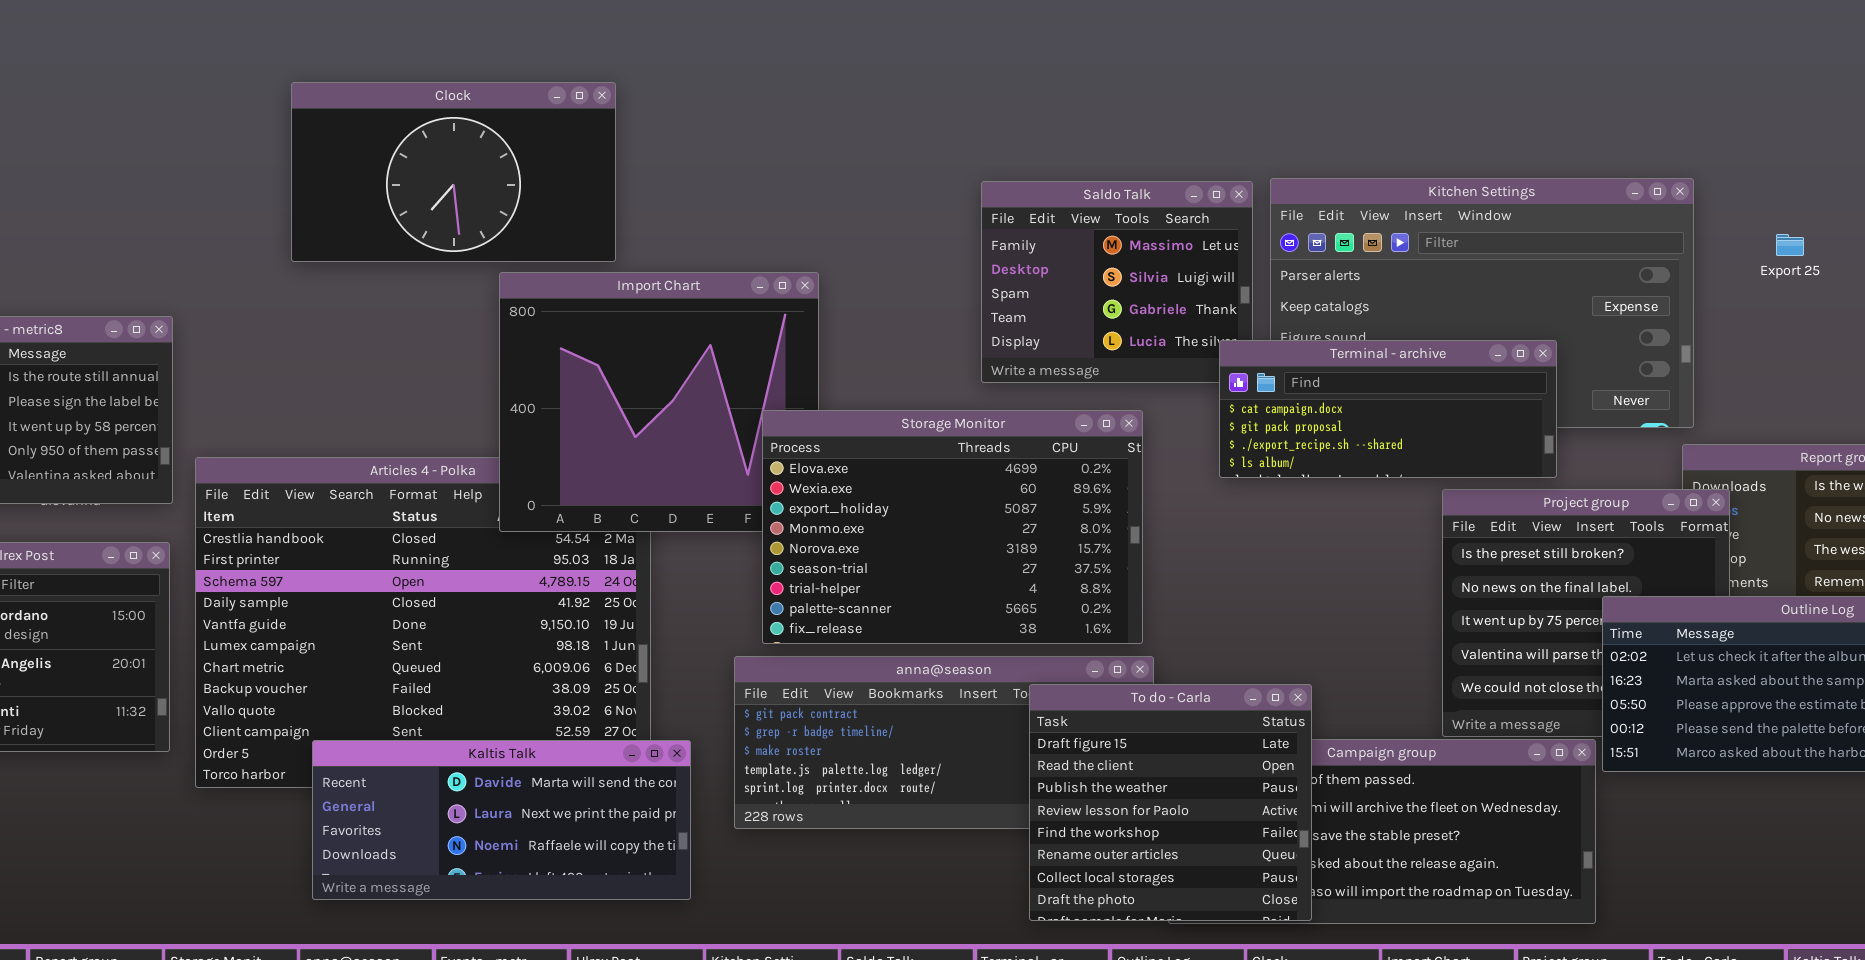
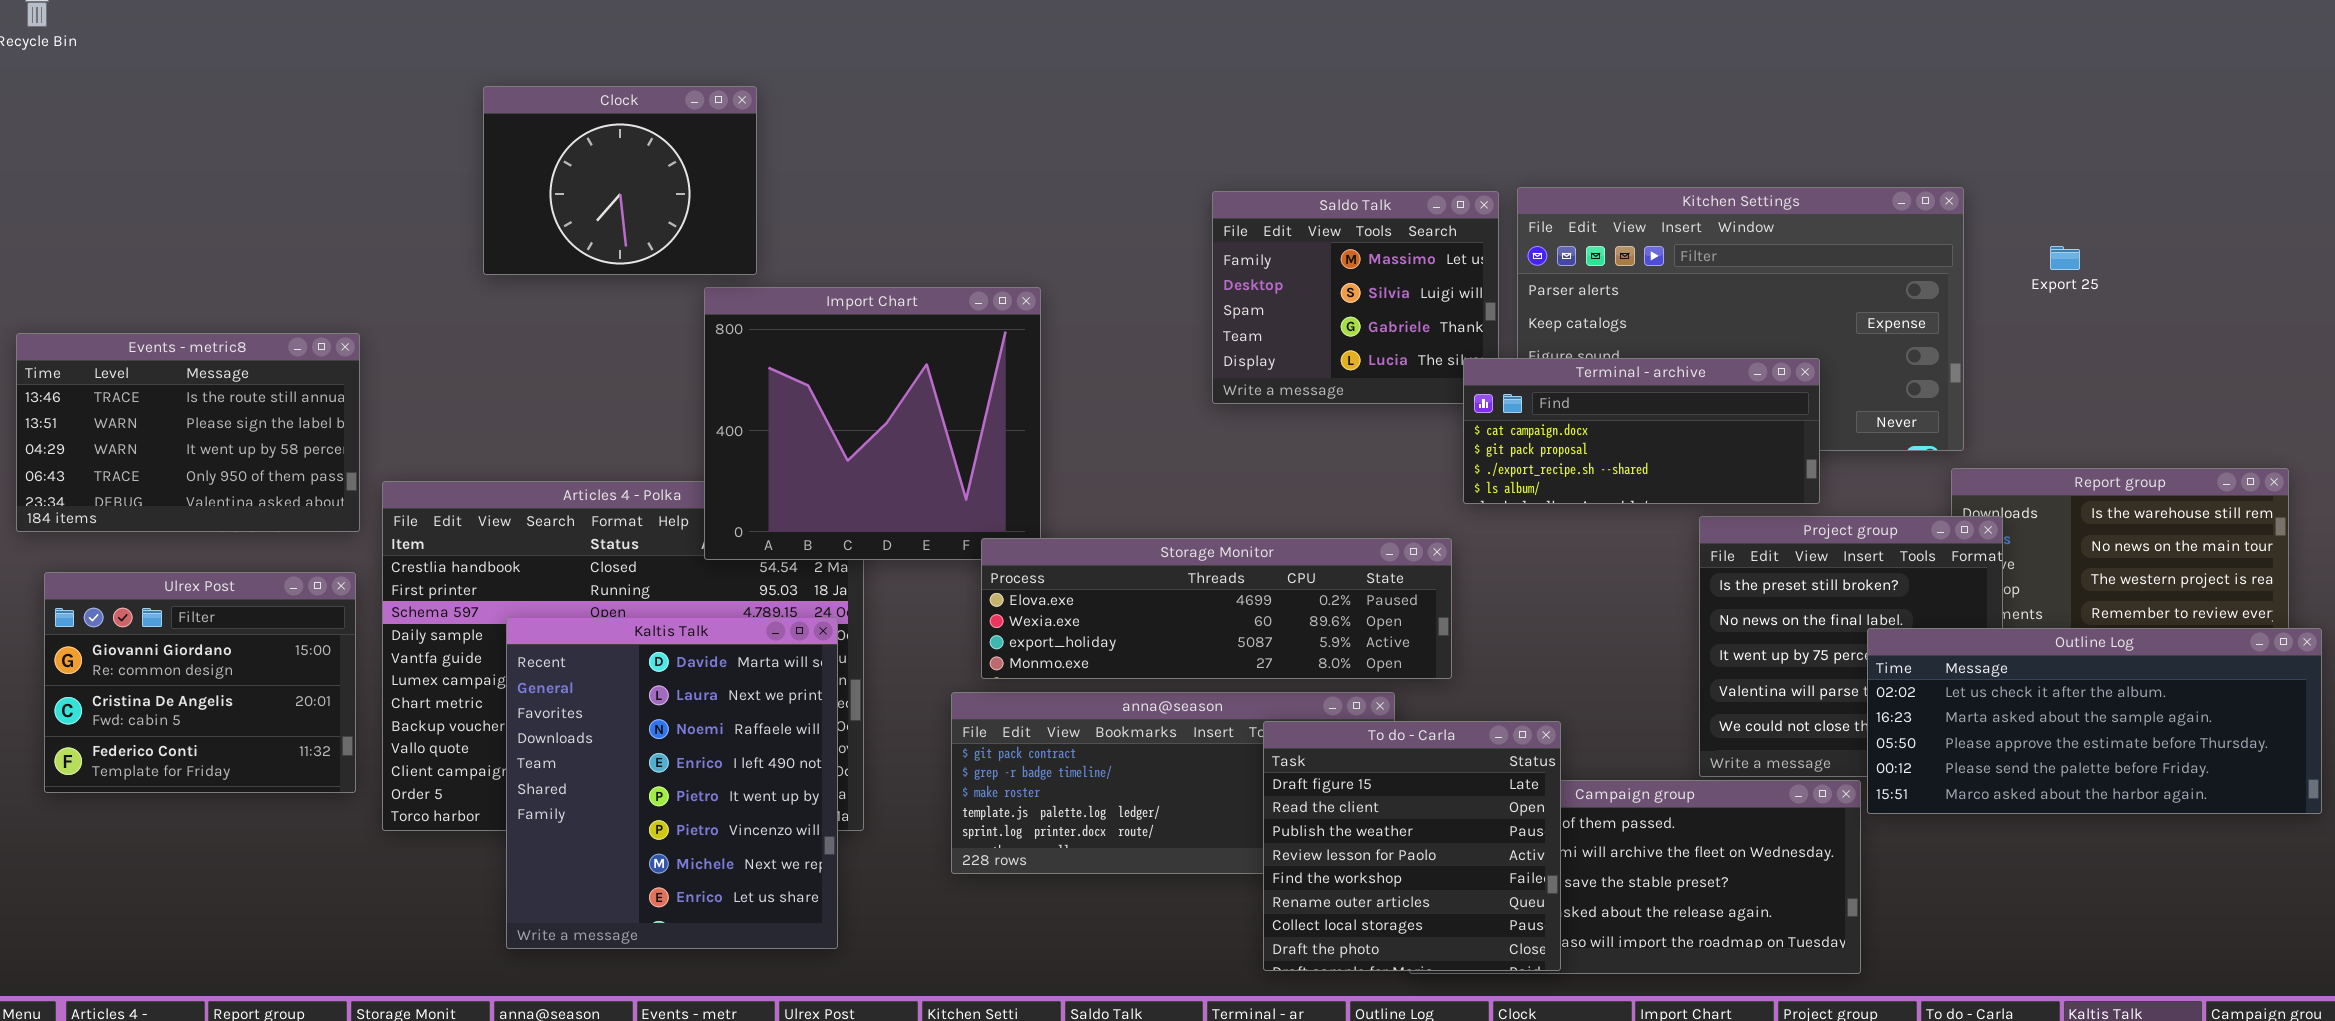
Clock: [291,82,616,262] -> [483,86,757,275], resized
Storage Monitor: [762,410,1143,644] -> [981,538,1452,679], resized
Kaltis Talk: [312,740,691,900] -> [506,617,838,949], resized

